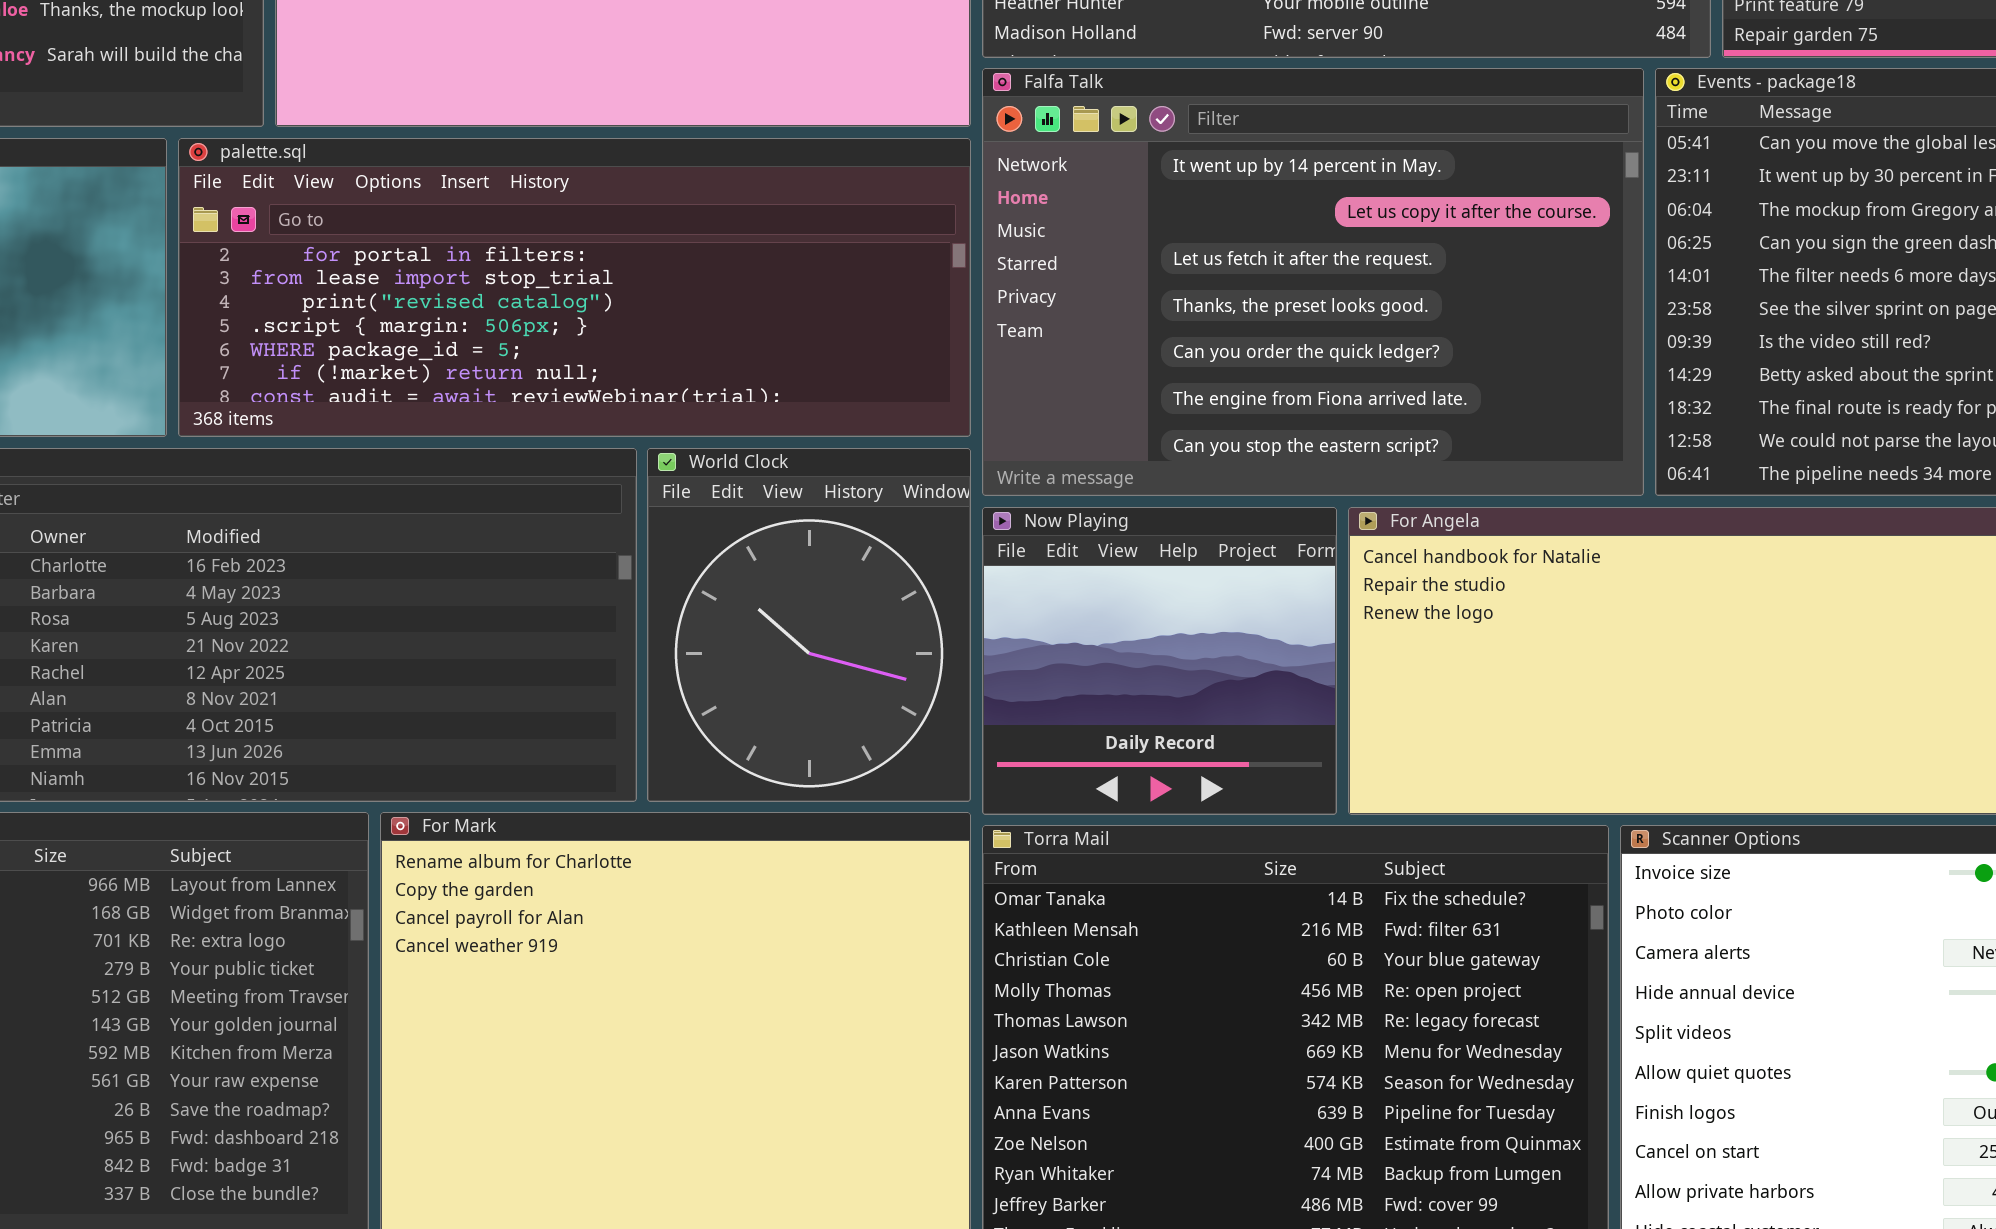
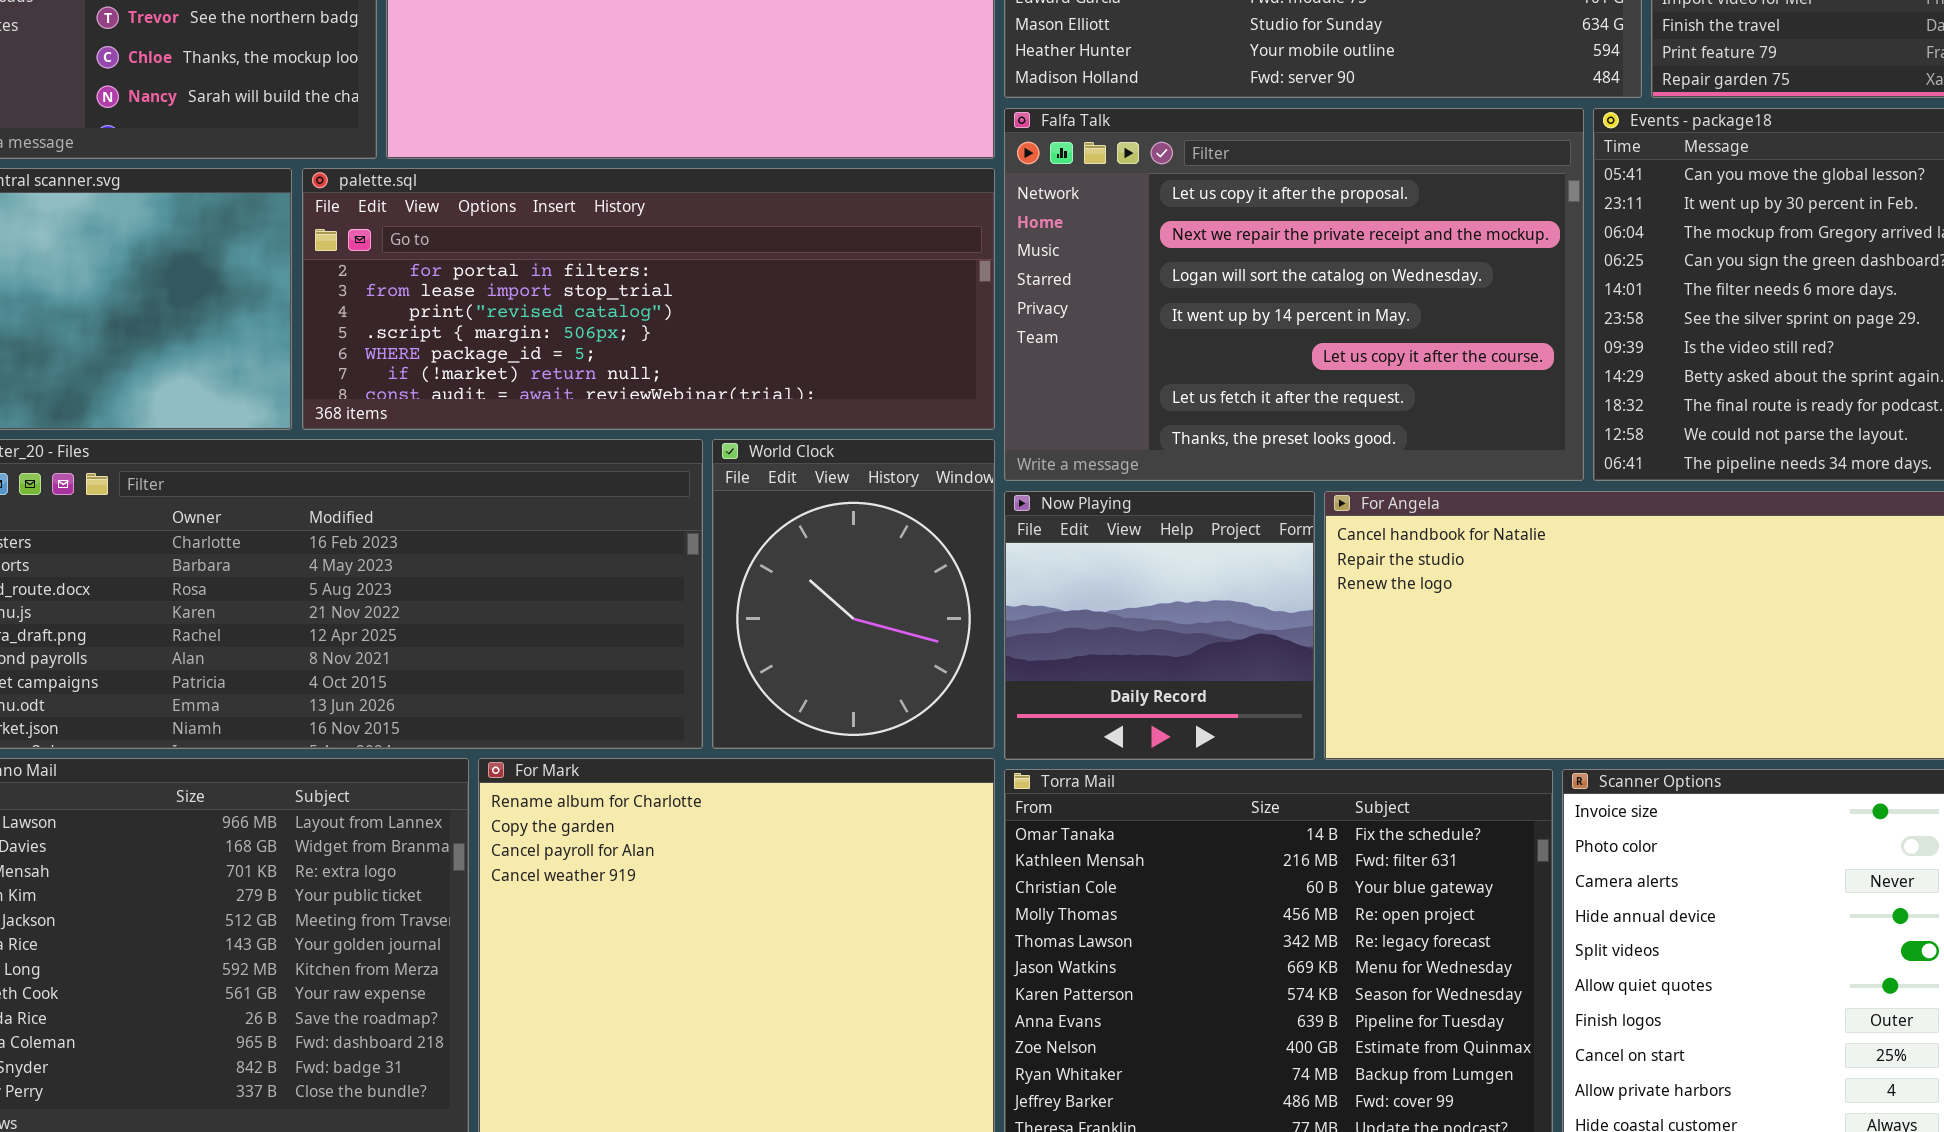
Falfa Talk: [982,68,1644,496] -> [1004,108,1584,481], scrolled up 3 rows

